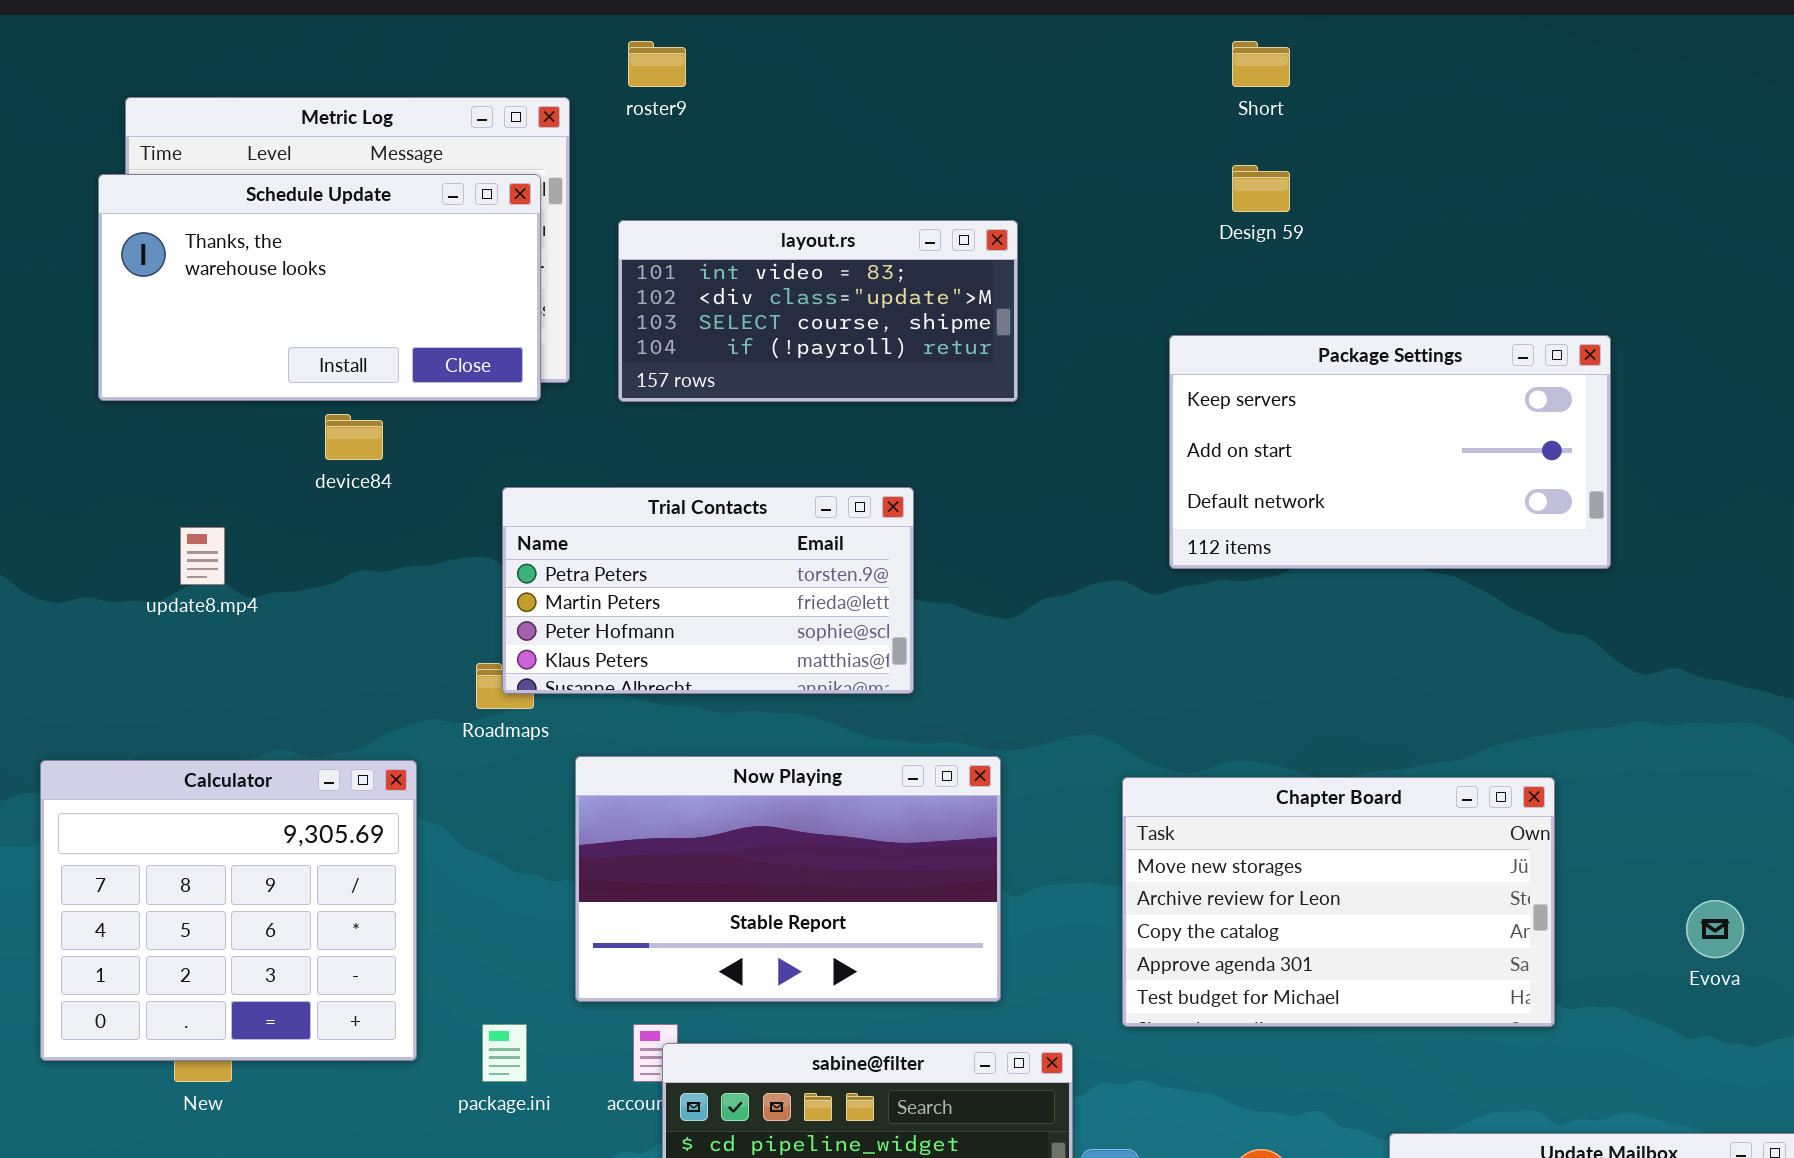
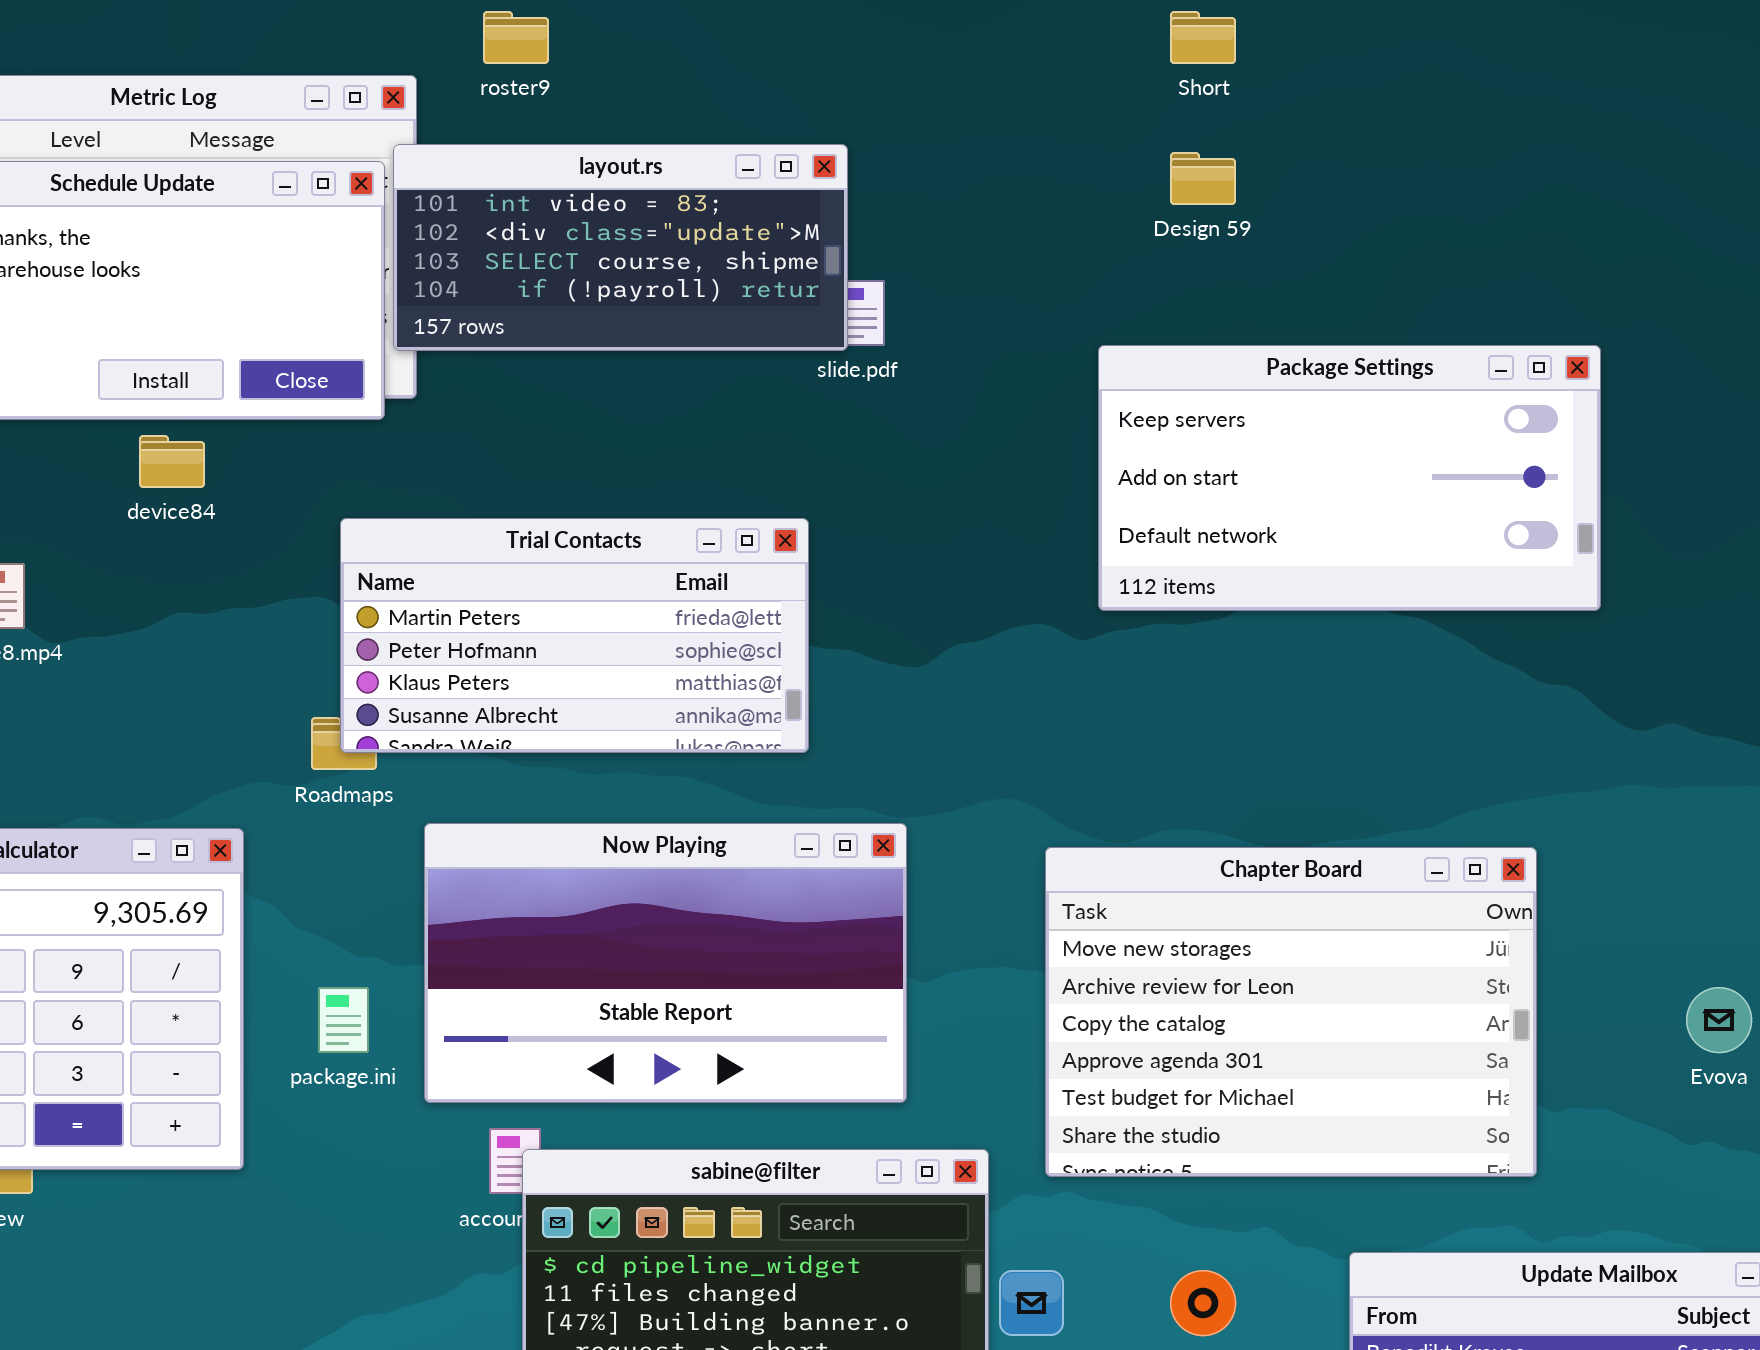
layout.rs: [618,220,1018,402] -> [393,144,848,351], moved
Trial Contacts: [502,487,914,694] -> [340,518,809,753], scrolled down 1 row
Chapter Board: [1122,777,1555,1027] -> [1045,847,1537,1177], resized
package.ini: [482,1024,527,1082] -> [318,987,369,1053], moved

